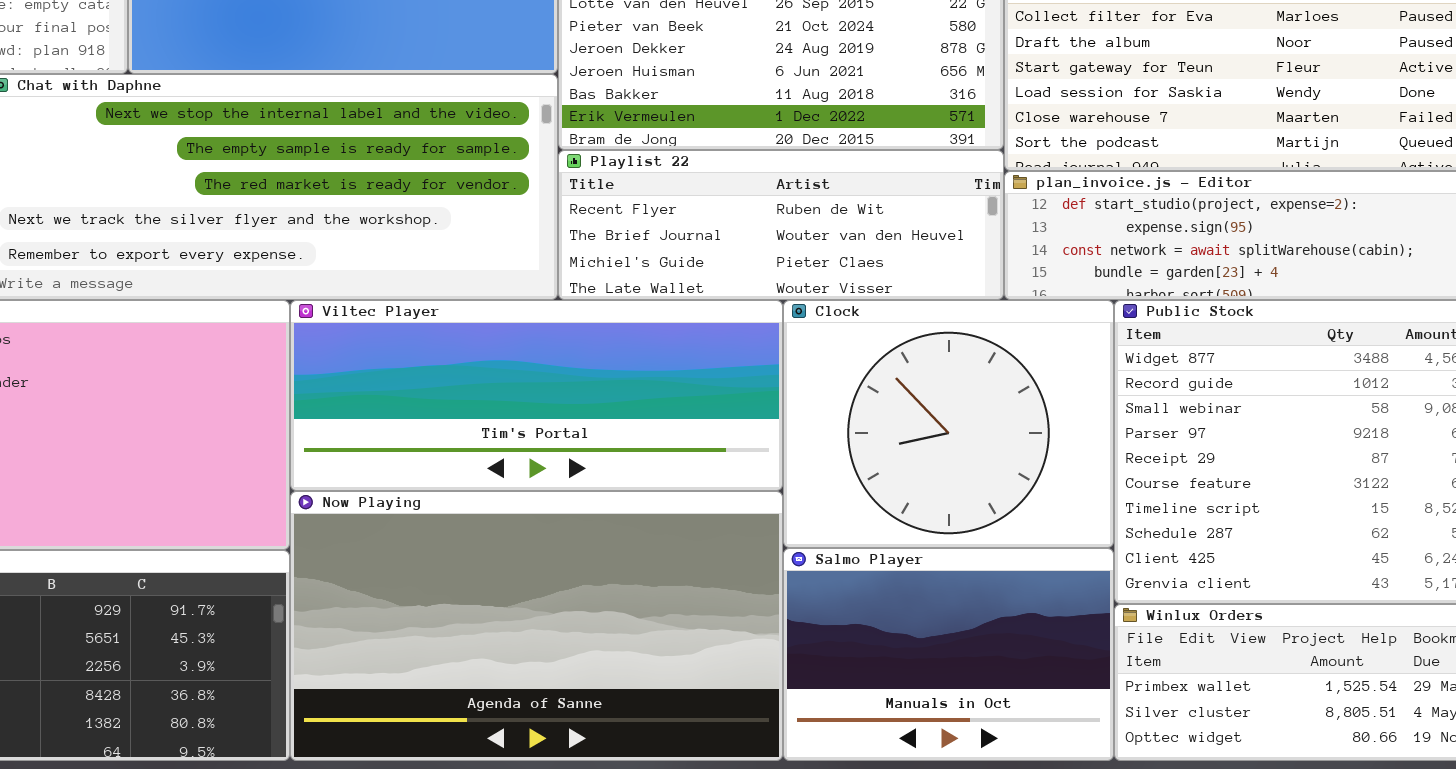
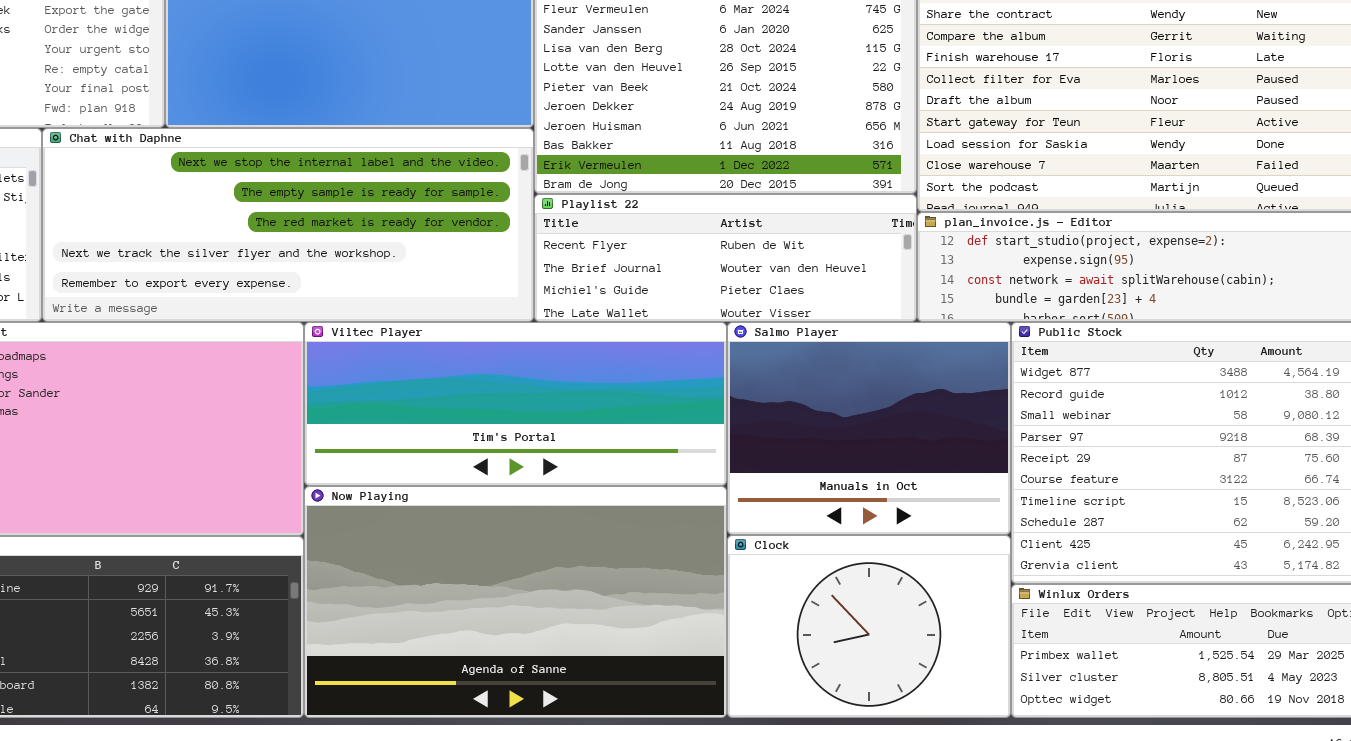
Clock: [783,300,1114,548] -> [727,535,1011,718], moved, resized
Salmo Player: [783,548,1114,761] -> [727,322,1011,535], moved, resized

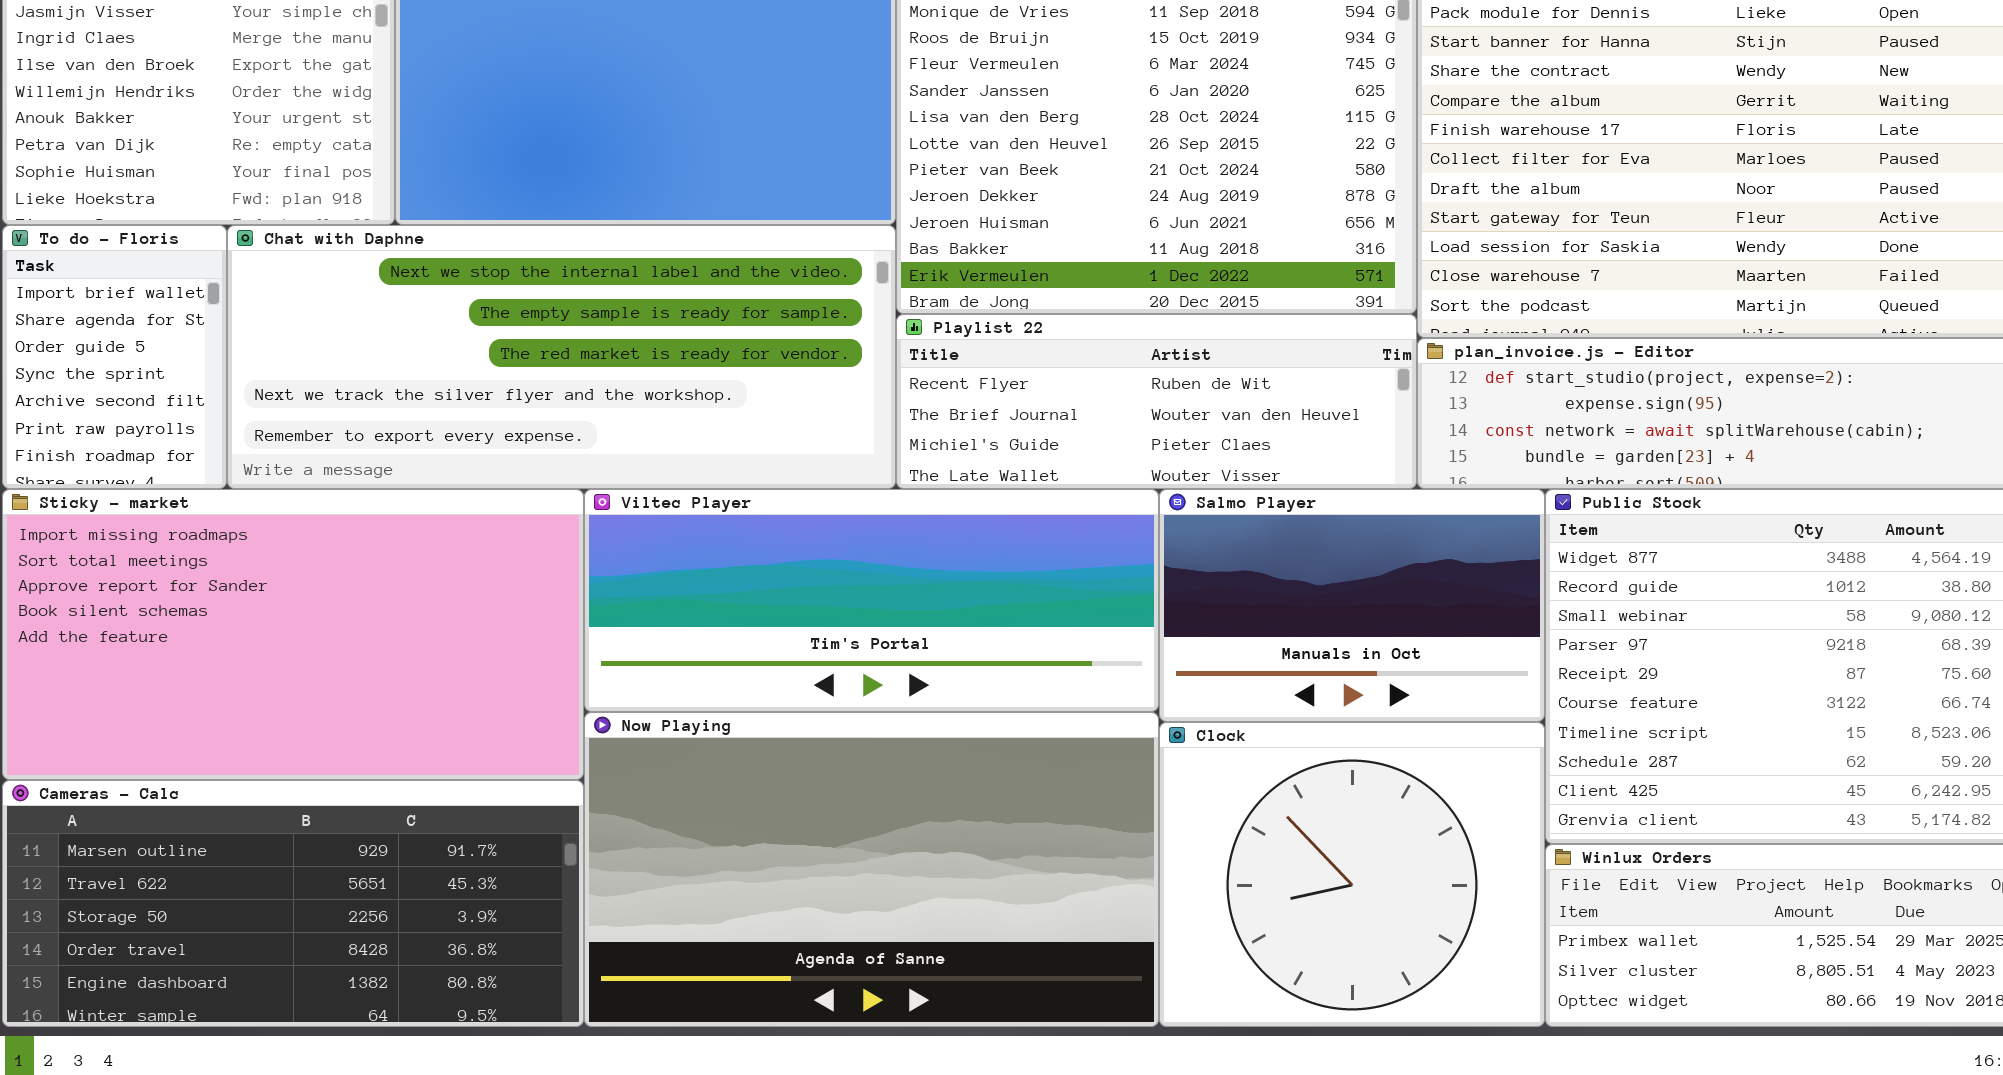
Salmo Player: [727,322,1011,535] -> [1159,489,1545,722], resized
Clock: [727,535,1011,718] -> [1159,722,1545,1027], resized

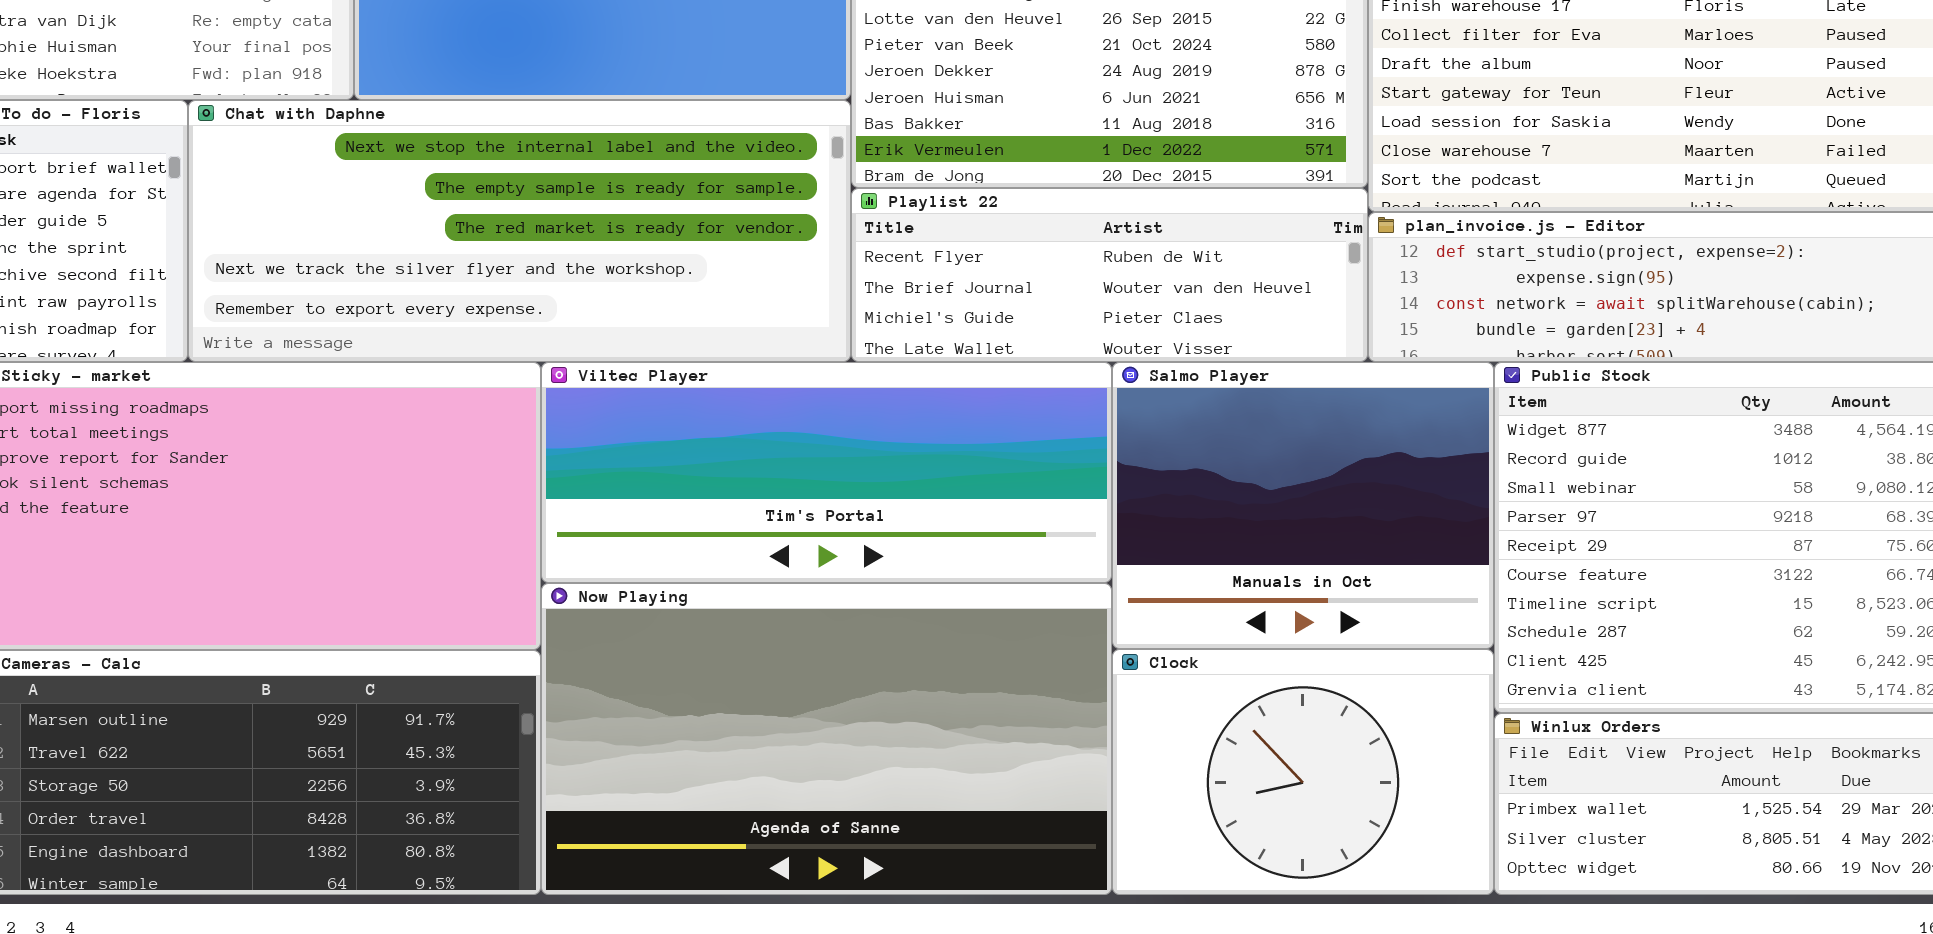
Salmo Player: [1159,489,1545,722] -> [1112,362,1494,649], resized
Clock: [1159,722,1545,1027] -> [1112,649,1494,895], resized

